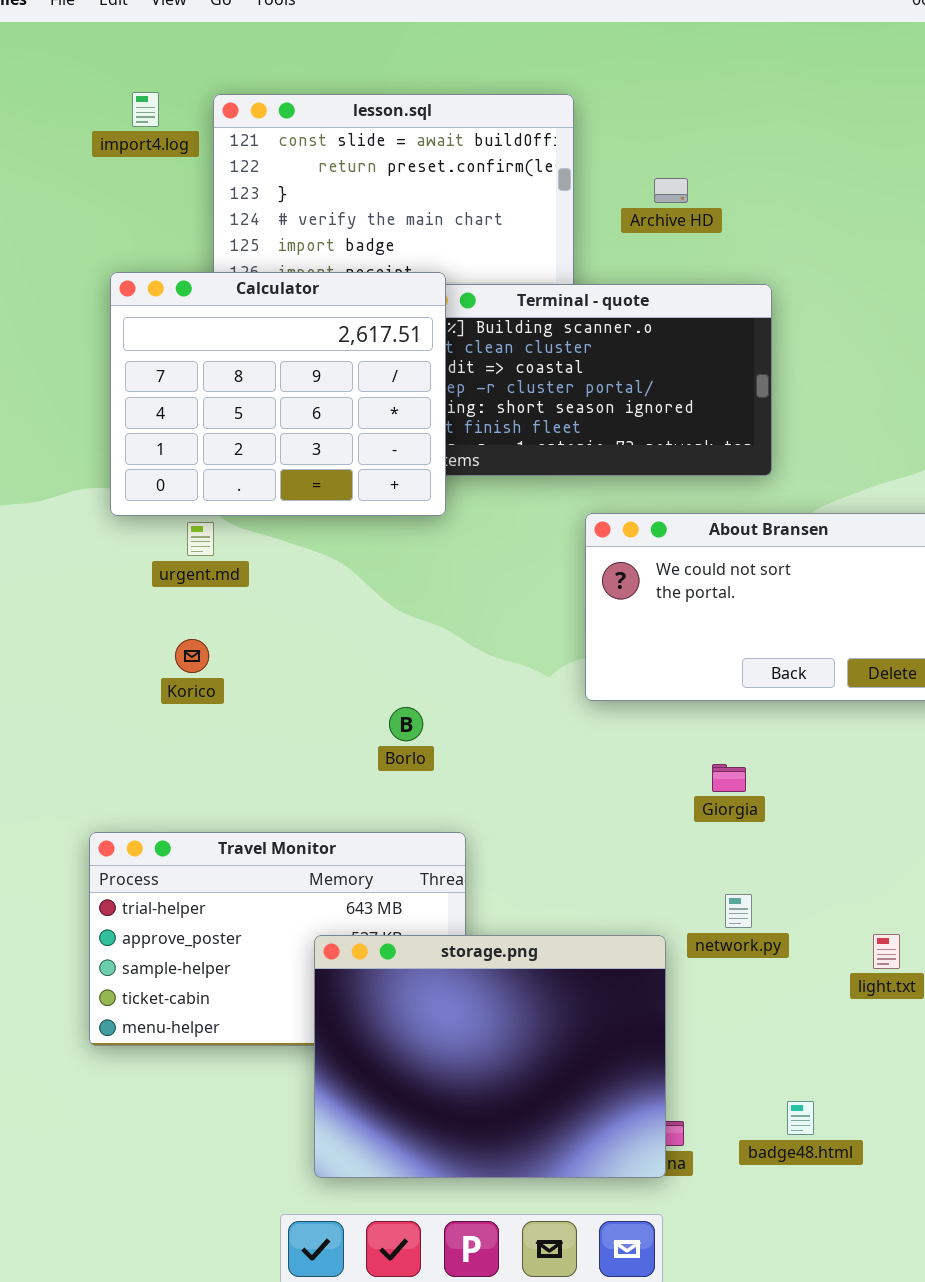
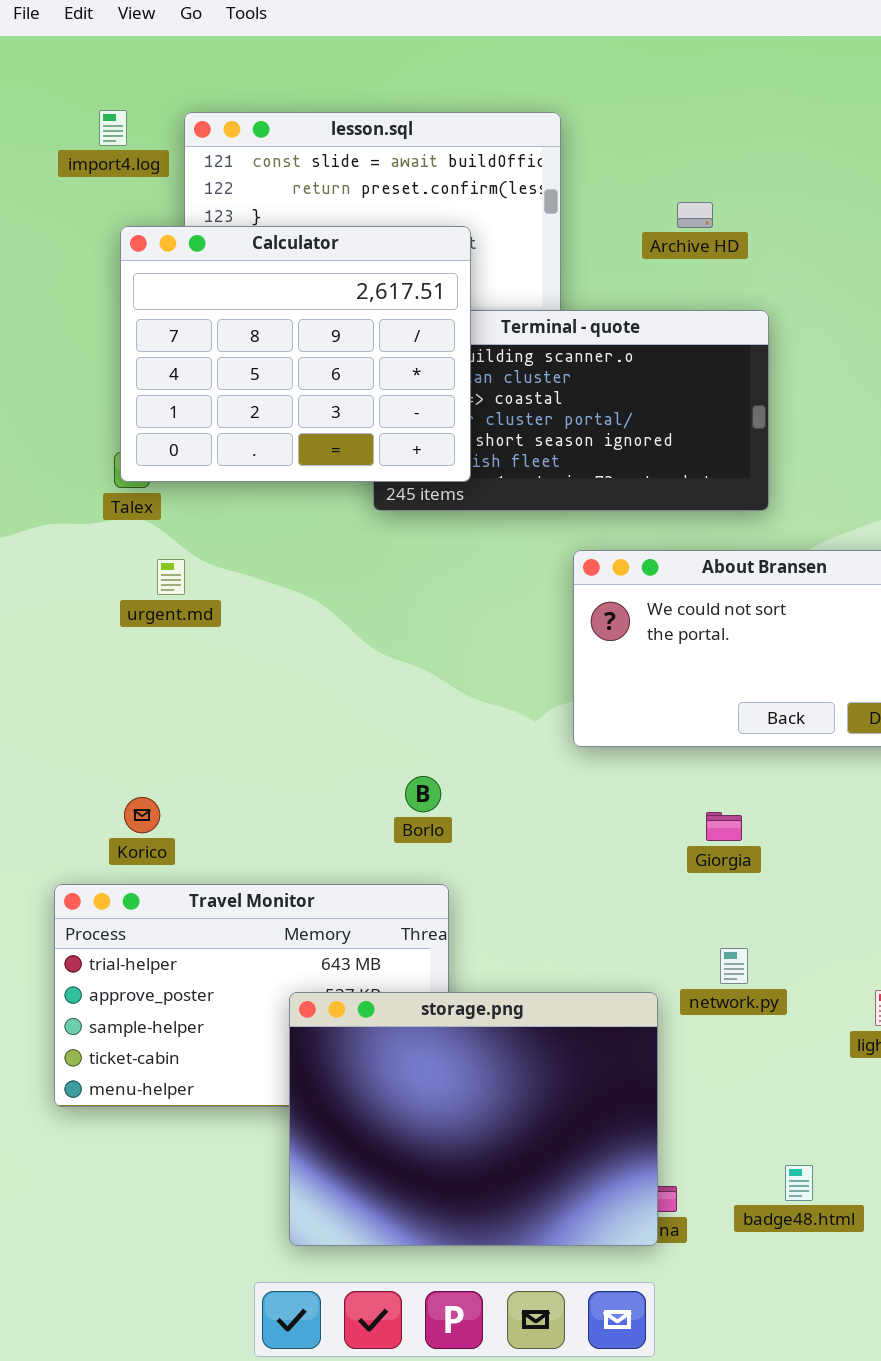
Archive HD: [654,178,688,203] -> [677,202,713,228], moved
Calculator: [110,272,446,516] -> [120,226,471,482], moved
Korico: [175,639,209,673] -> [124,797,160,833], moved
Borlo: [389,707,423,741] -> [405,776,441,812], moved

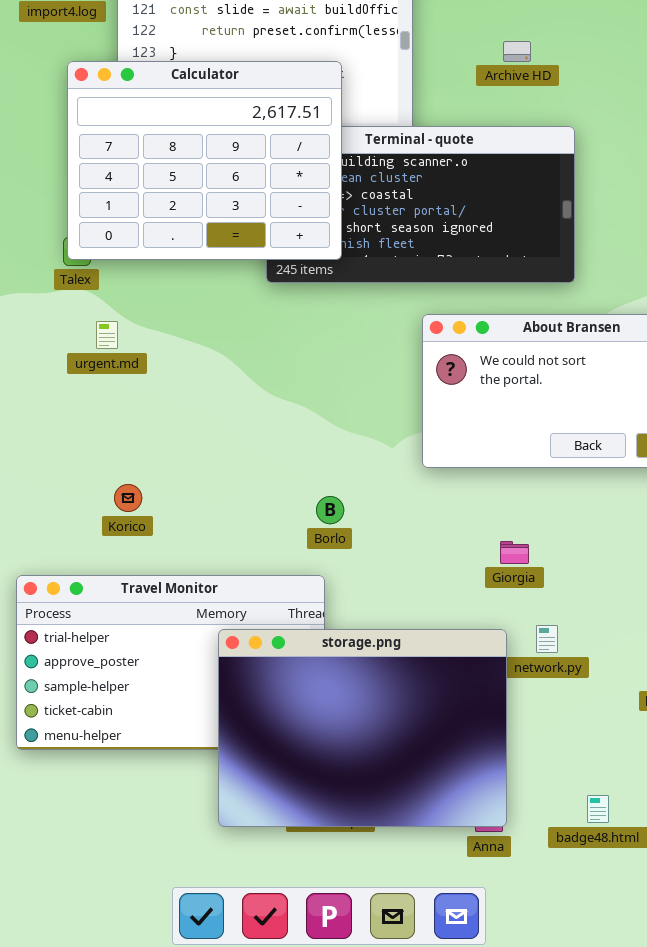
Borlo: [405,776,441,812] -> [316,496,344,524], moved
Korico: [124,797,160,833] -> [114,484,142,512], moved
Giorgia: [706,812,742,841] -> [500,541,529,564], moved
storage.png: [289,992,658,1246] -> [218,629,507,827], moved

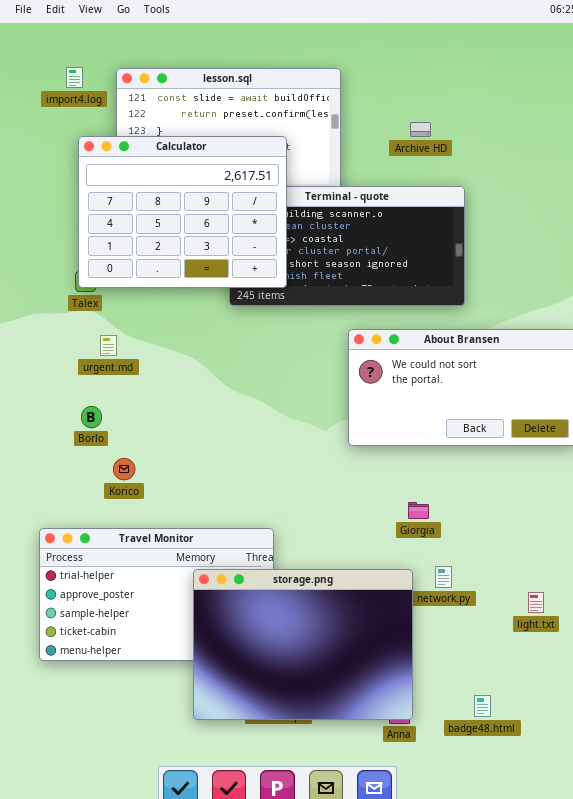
Borlo: [316,496,344,524] -> [81,406,102,428], moved

